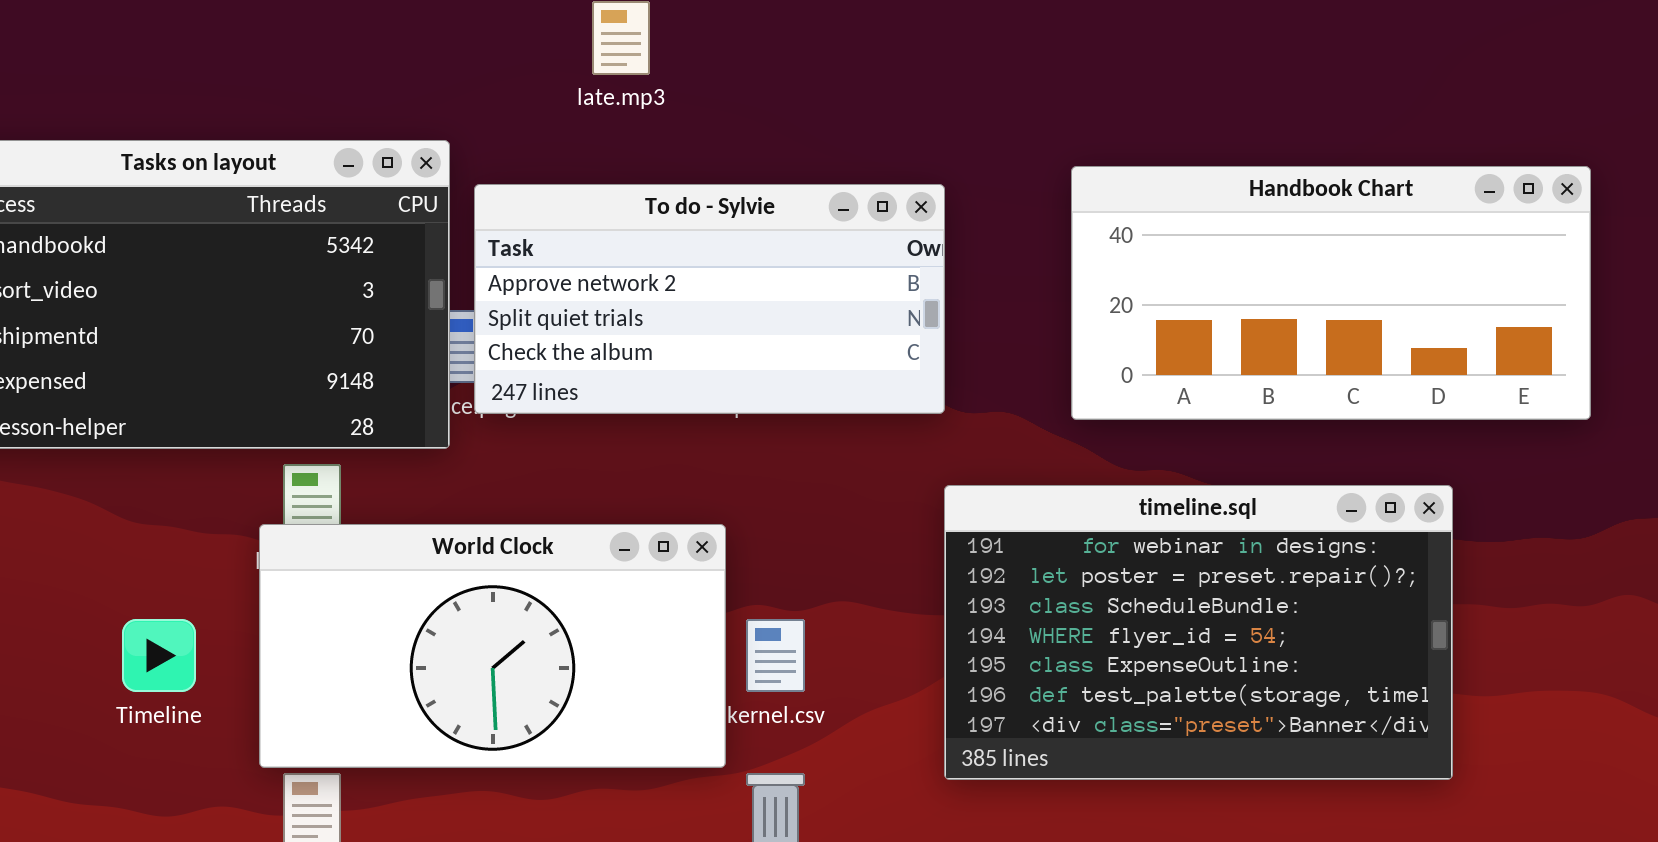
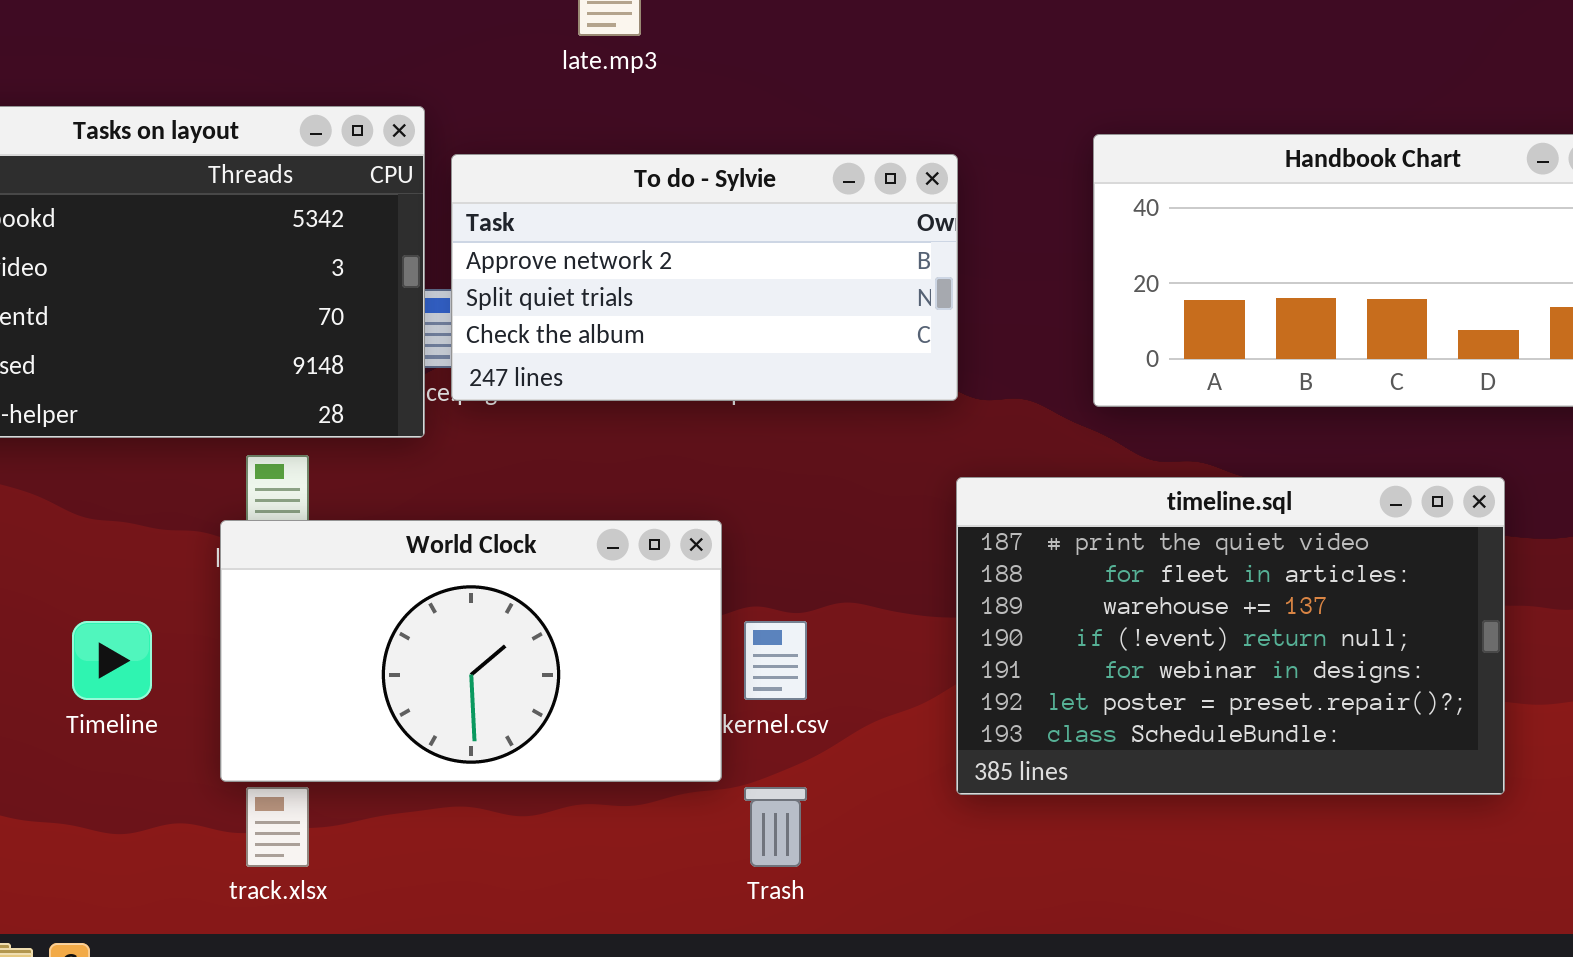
timeline.sql: [944,485,1453,780] -> [956,477,1505,795], scrolled up 4 rows

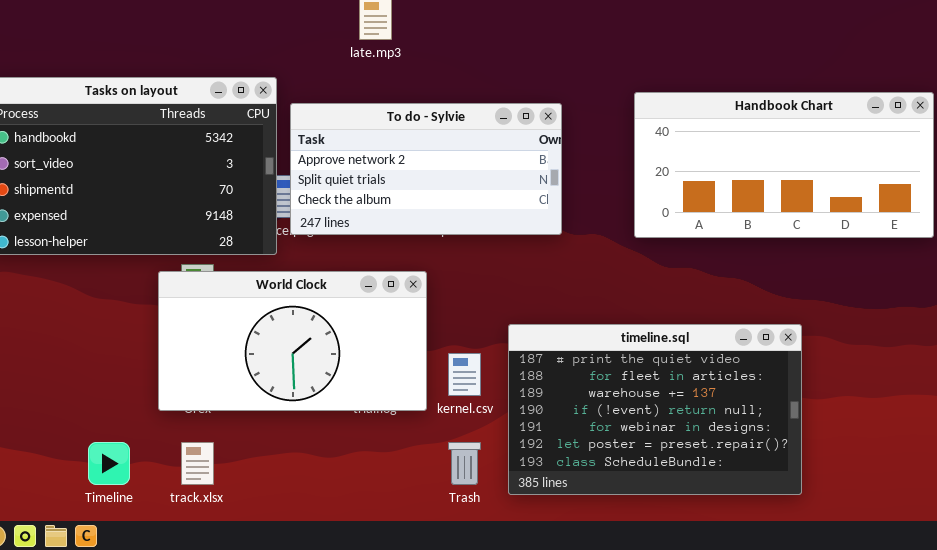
timeline.sql: [956,477,1505,795] -> [508,324,802,495], moved
World Clock: [220,520,722,782] -> [158,271,427,411], moved
Timeline: [72,621,152,700] -> [88,442,130,485], moved

